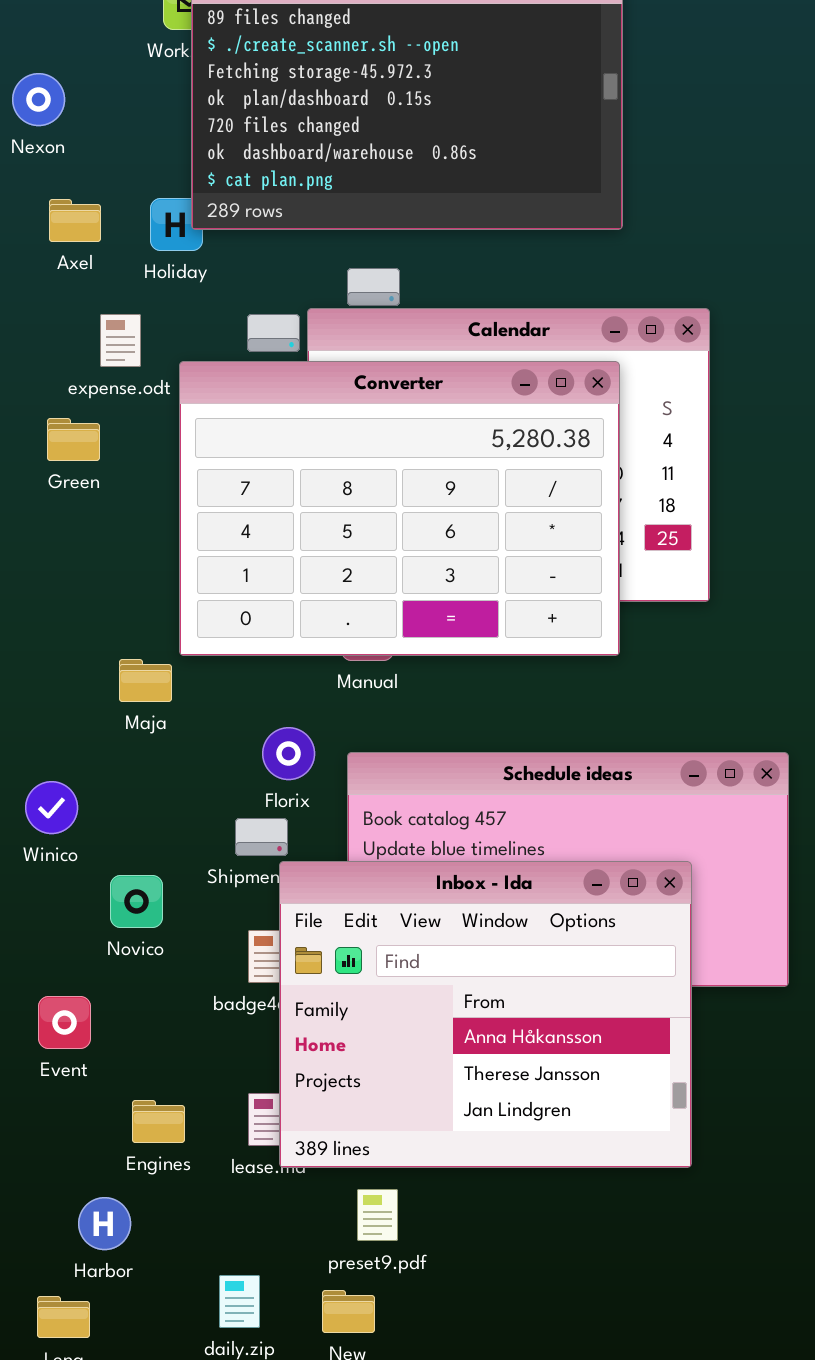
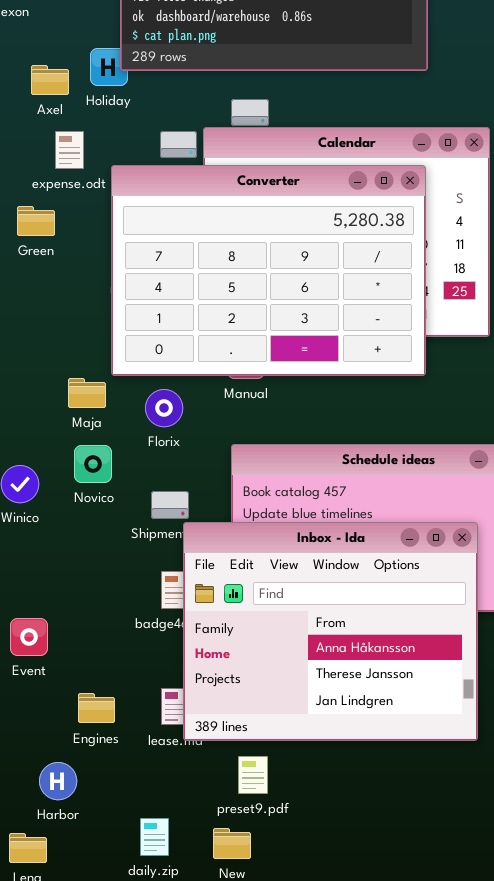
Axel: [49,199,101,242] -> [31,65,69,95], moved
Florix: [262,727,315,780] -> [145,389,183,427], moved
Novico: [110,875,163,928] -> [74,445,112,483], moved

